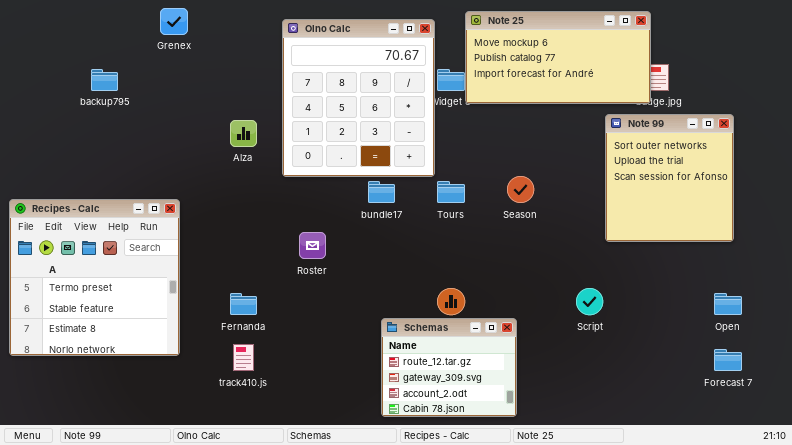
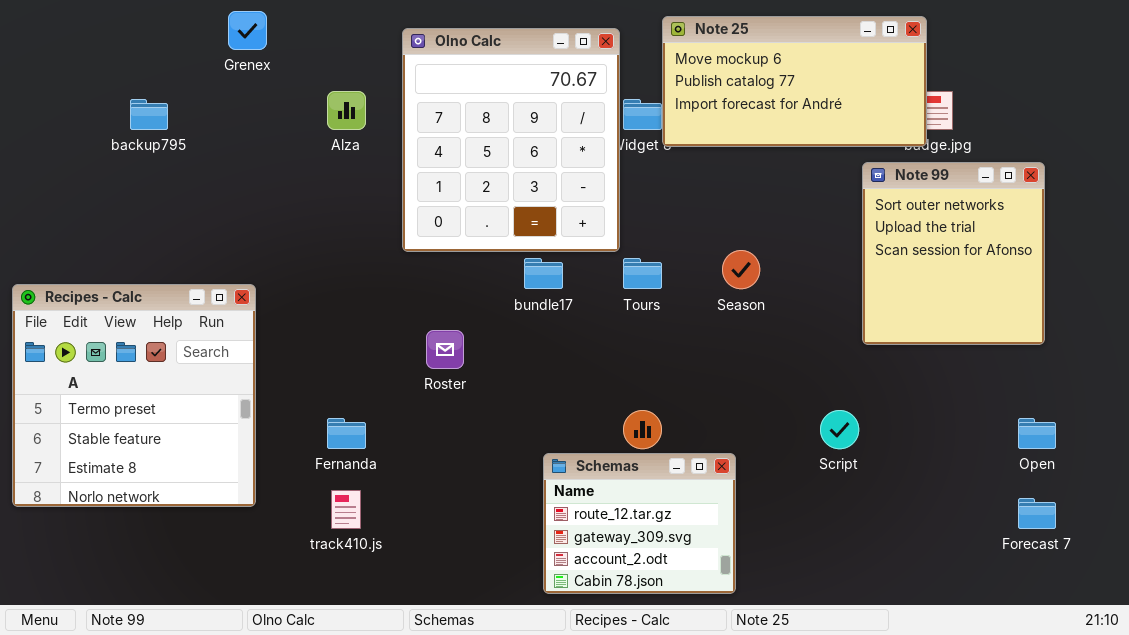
Alza: [230,120,257,147] -> [327,91,366,130], moved

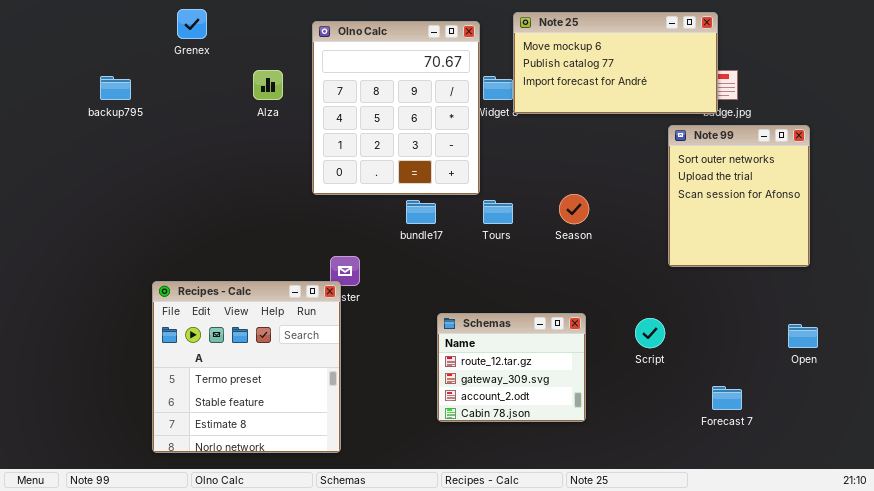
Recipes - Calc: [12,284,256,507] -> [152,281,341,453], moved
Schemas: [543,453,736,594] -> [437,313,586,422], moved
Forecast 7: [1018,498,1056,529] -> [712,386,742,410], moved

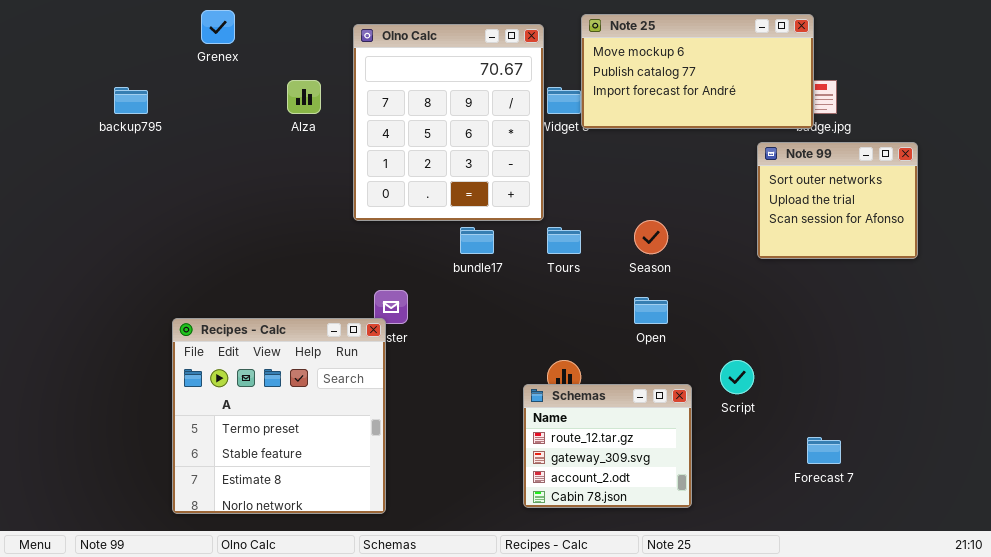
Note 99: [668,125,810,267] -> [757,142,918,259], resized
Schemas: [437,313,586,422] -> [523,384,692,508], moved
Open: [788,324,818,348] -> [634,297,668,324], moved

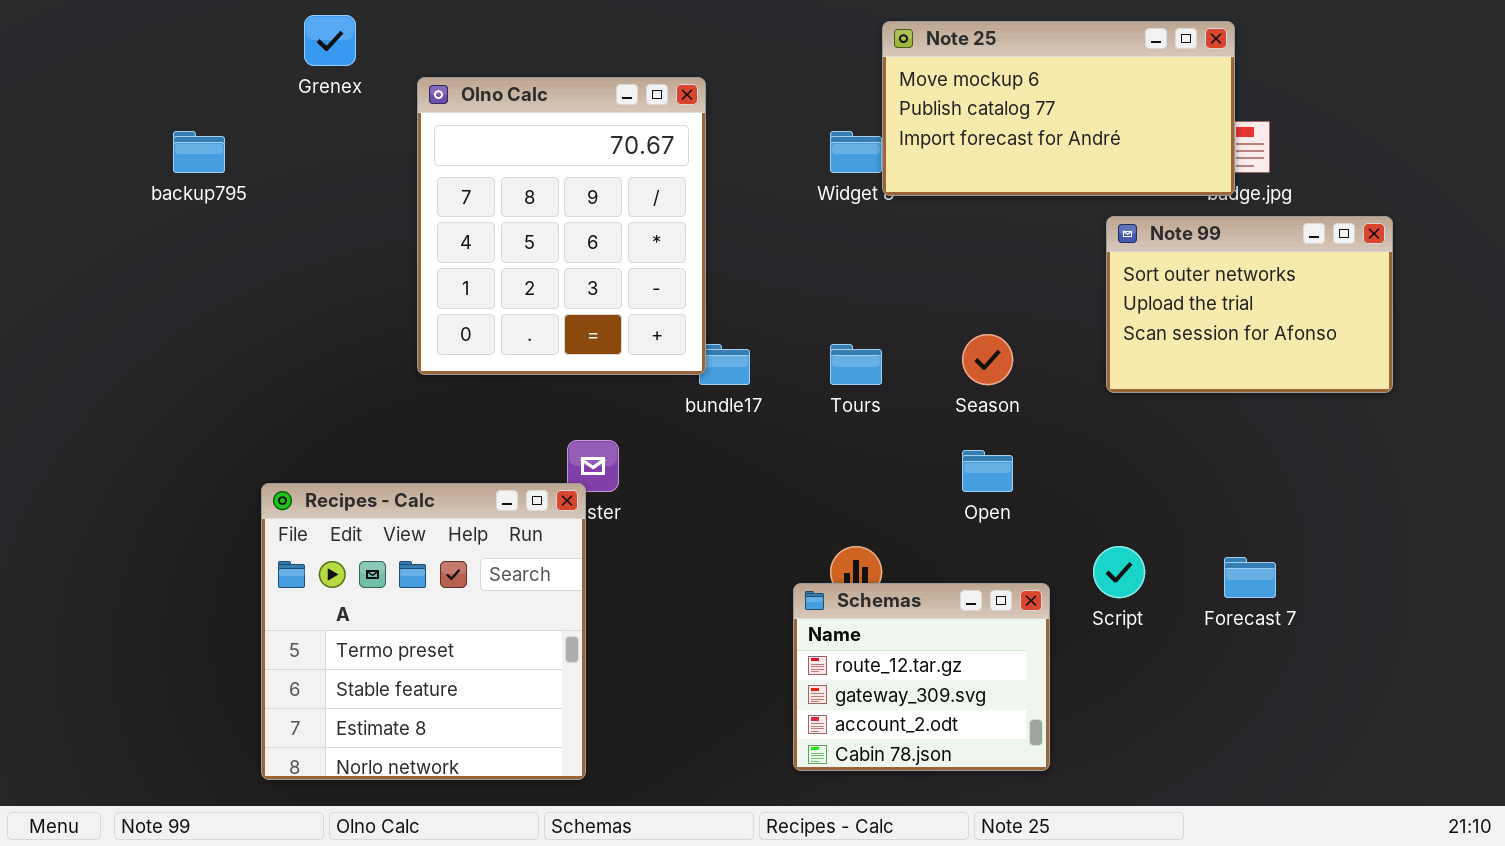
Olno Calc: [353,24,544,221] -> [417,77,706,375], moved
Note 99: [757,142,918,259] -> [1106,216,1393,393], resized
Forecast 7: [807,437,841,464] -> [1224,557,1276,598], moved

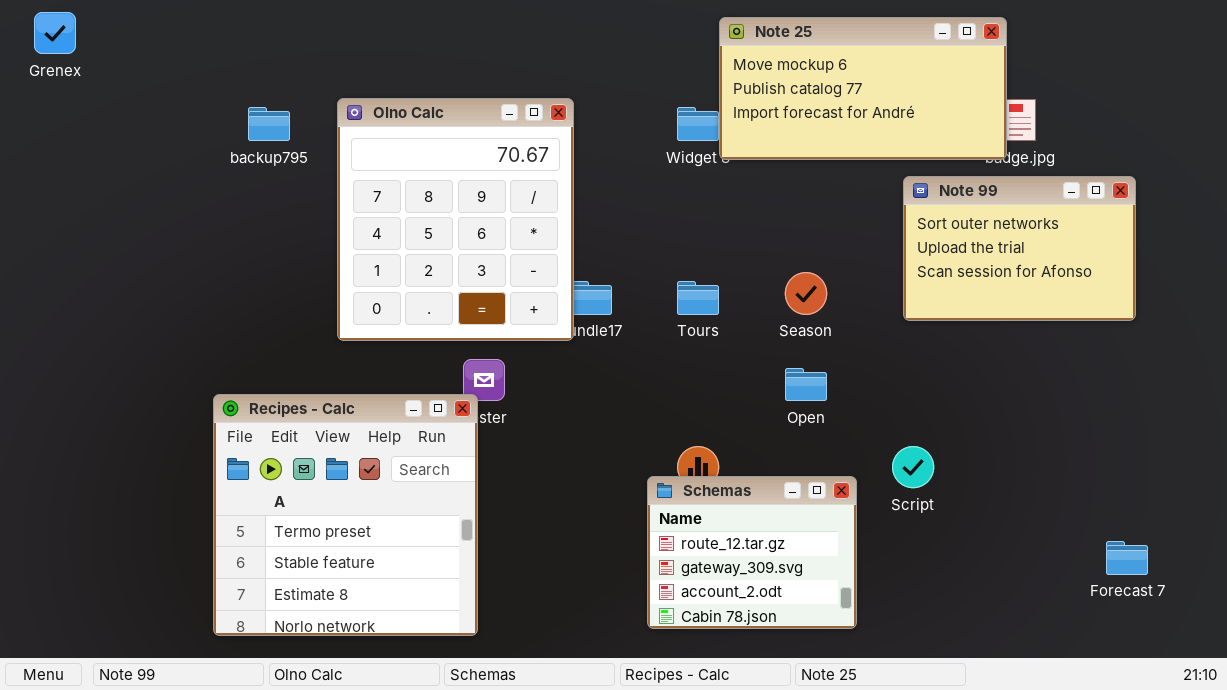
Grenex: [304,15,356,66] -> [34,12,76,54], moved
Olno Calc: [417,77,706,375] -> [337,98,574,341], moved
backup795: [173,131,225,173] -> [248,107,290,141], moved
Forecast 7: [1224,557,1276,598] -> [1106,541,1148,575], moved

